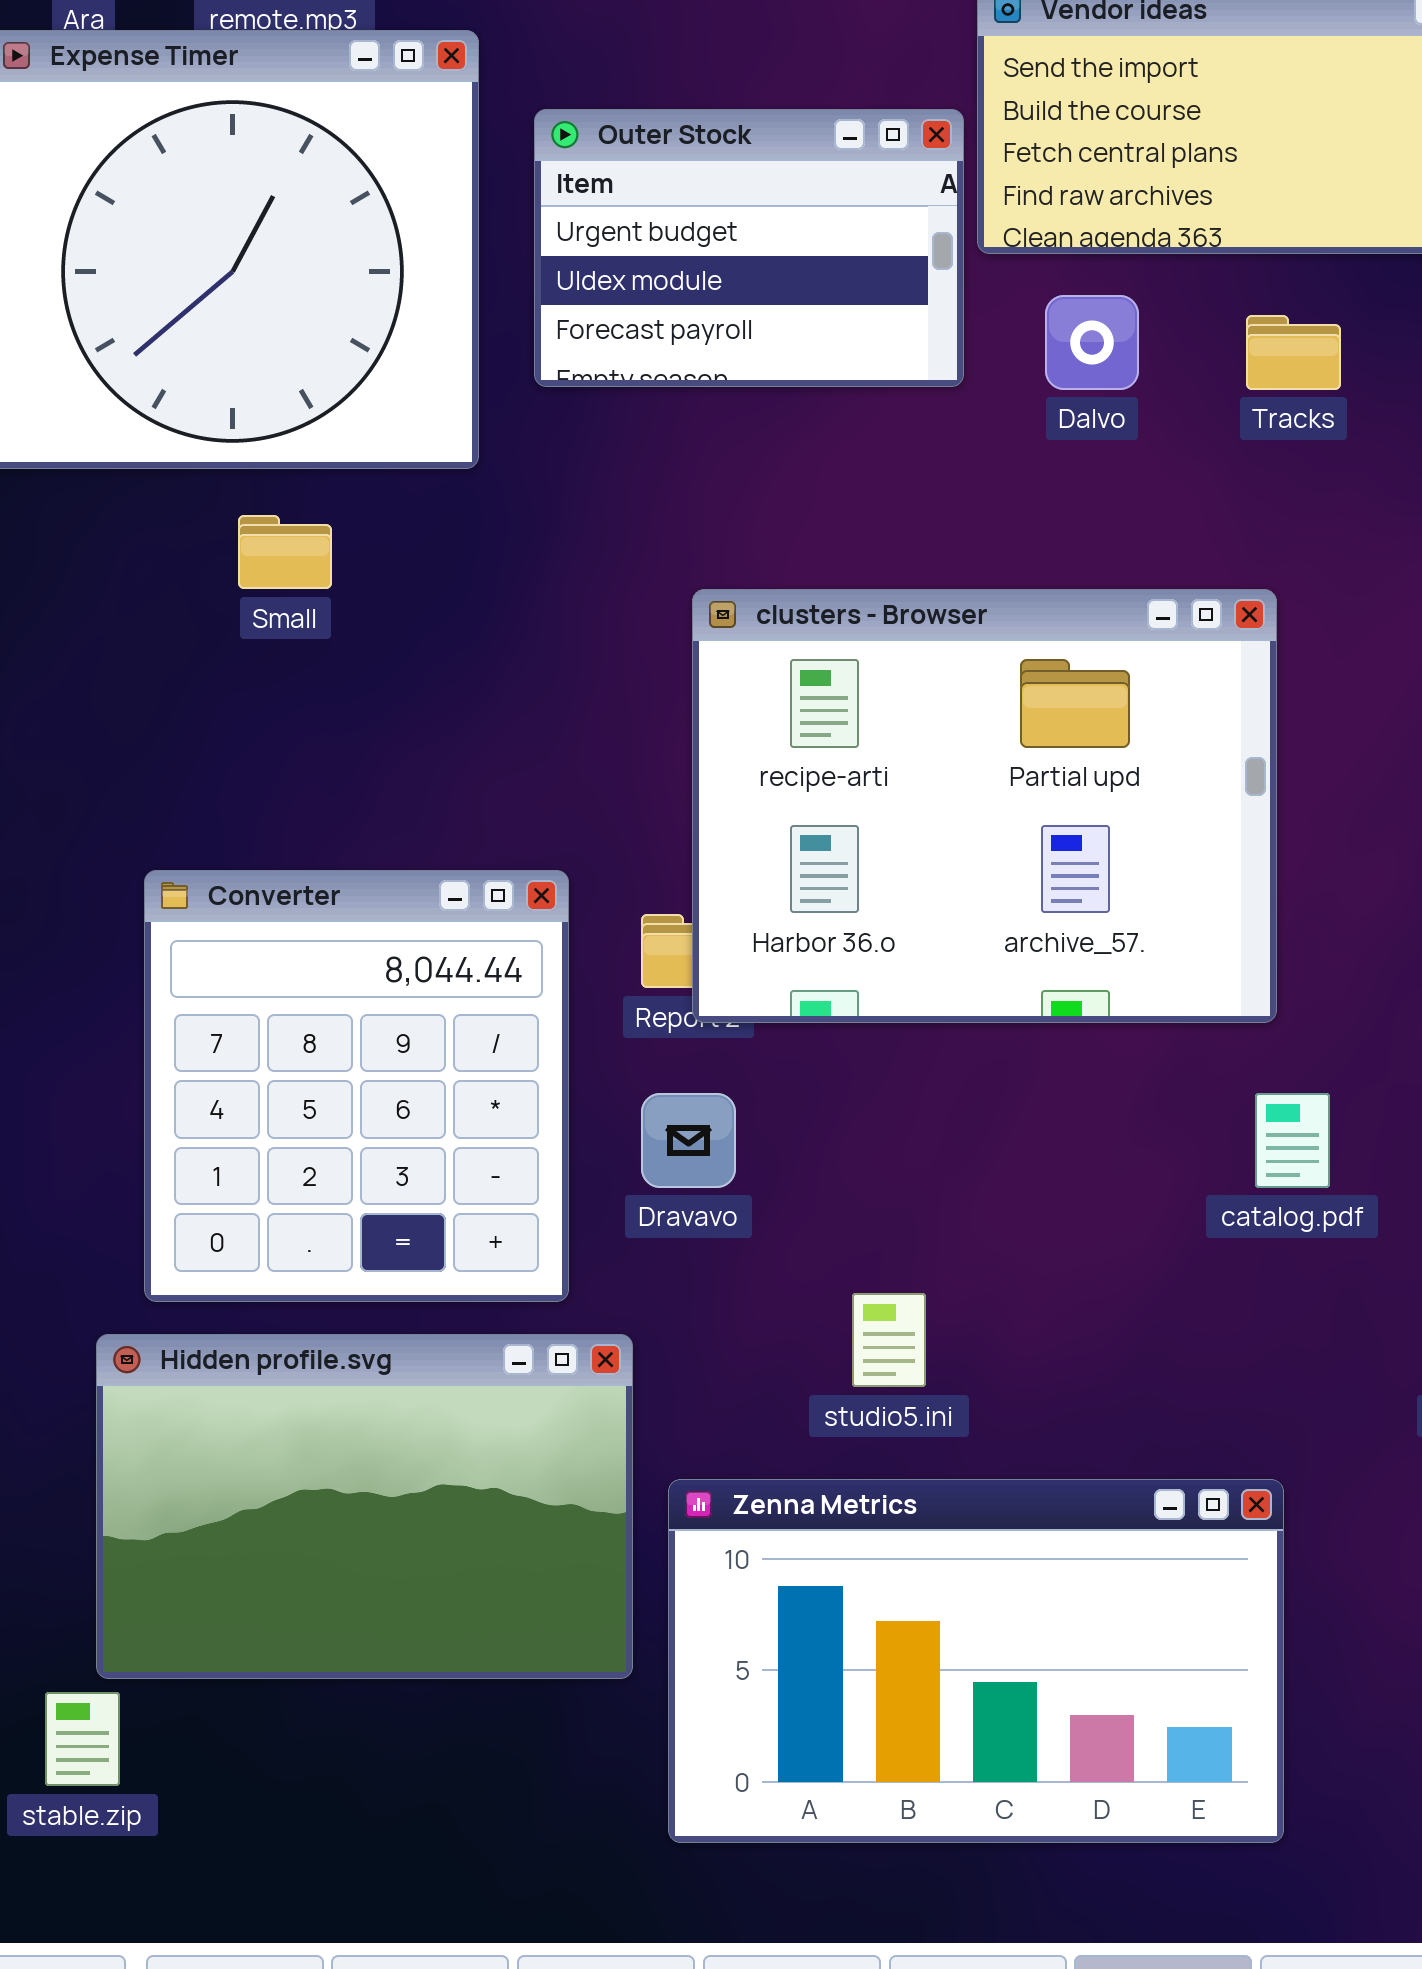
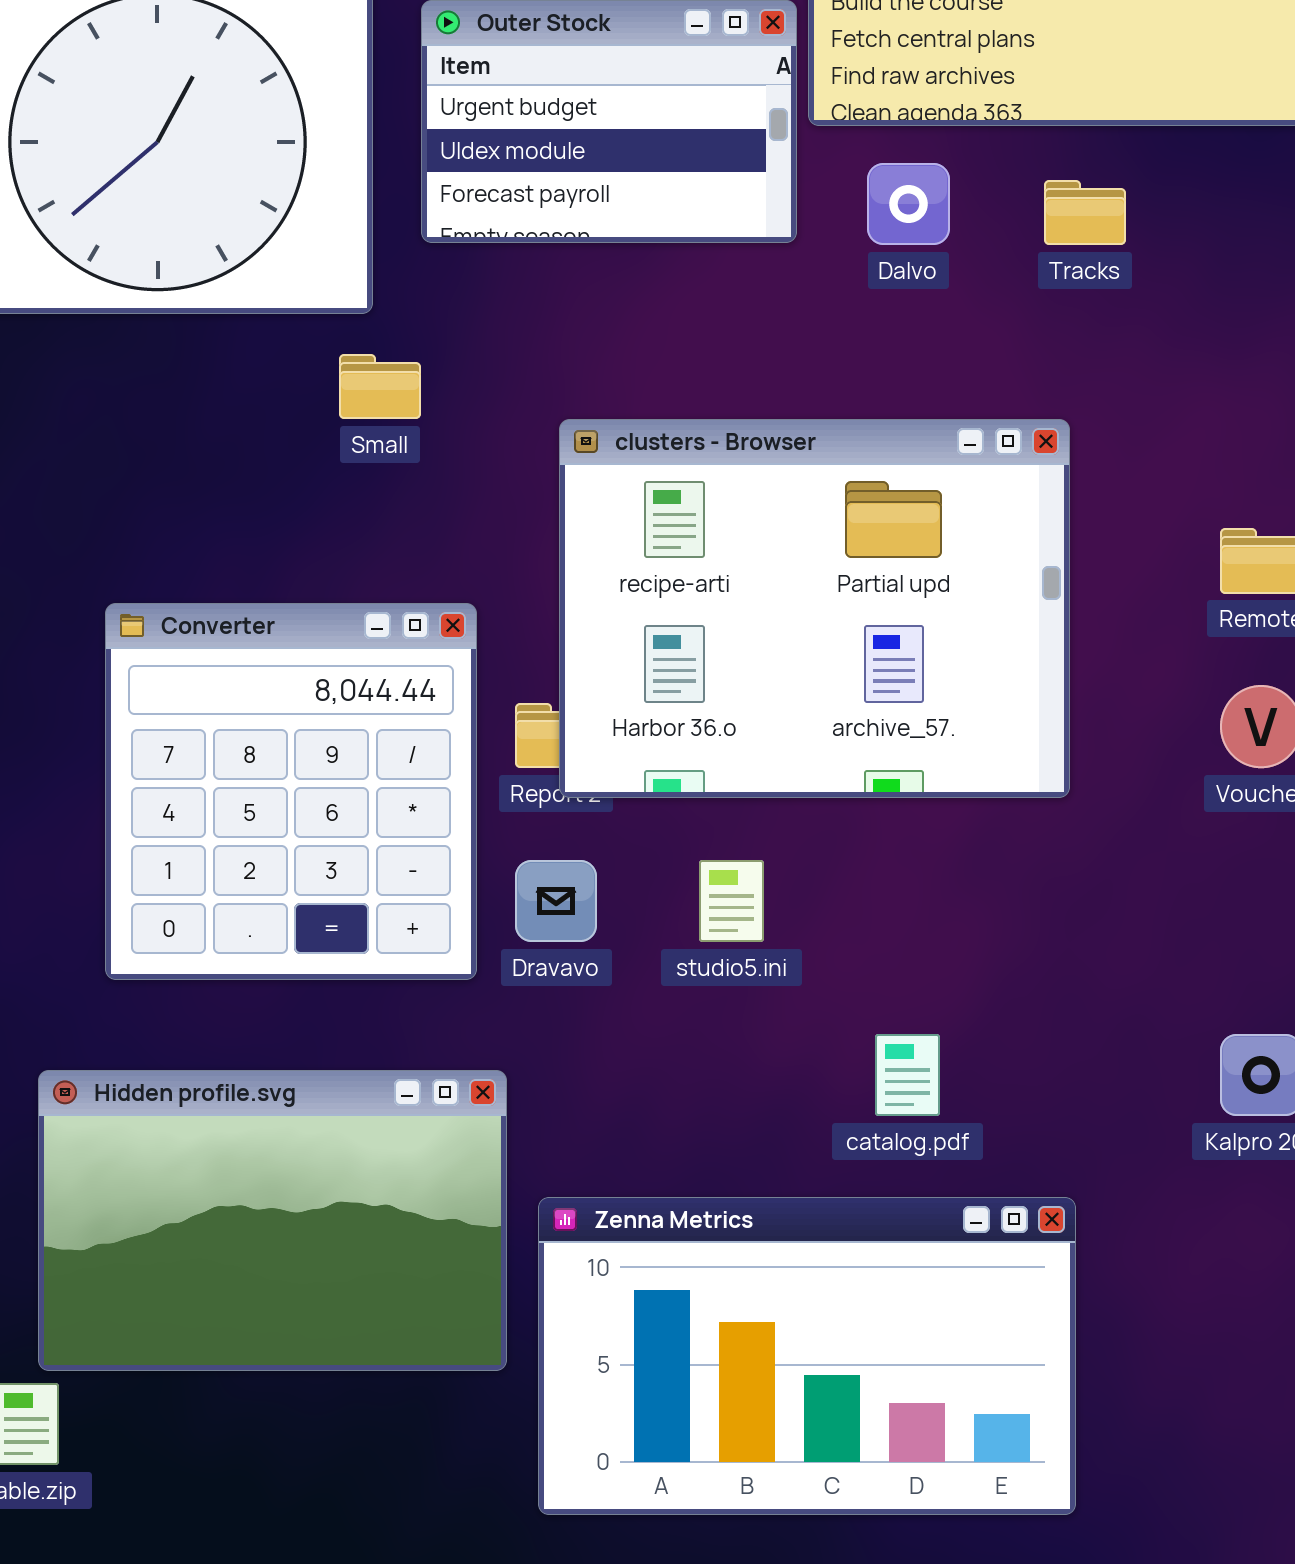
Small: [238,515,332,589] -> [339,354,421,419], moved
Converter: [144,870,569,1302] -> [105,603,477,980], moved
catalog.pdf: [1255,1093,1330,1188] -> [875,1034,940,1116], moved
studio5.ini: [852,1293,926,1387] -> [699,860,764,942], moved

